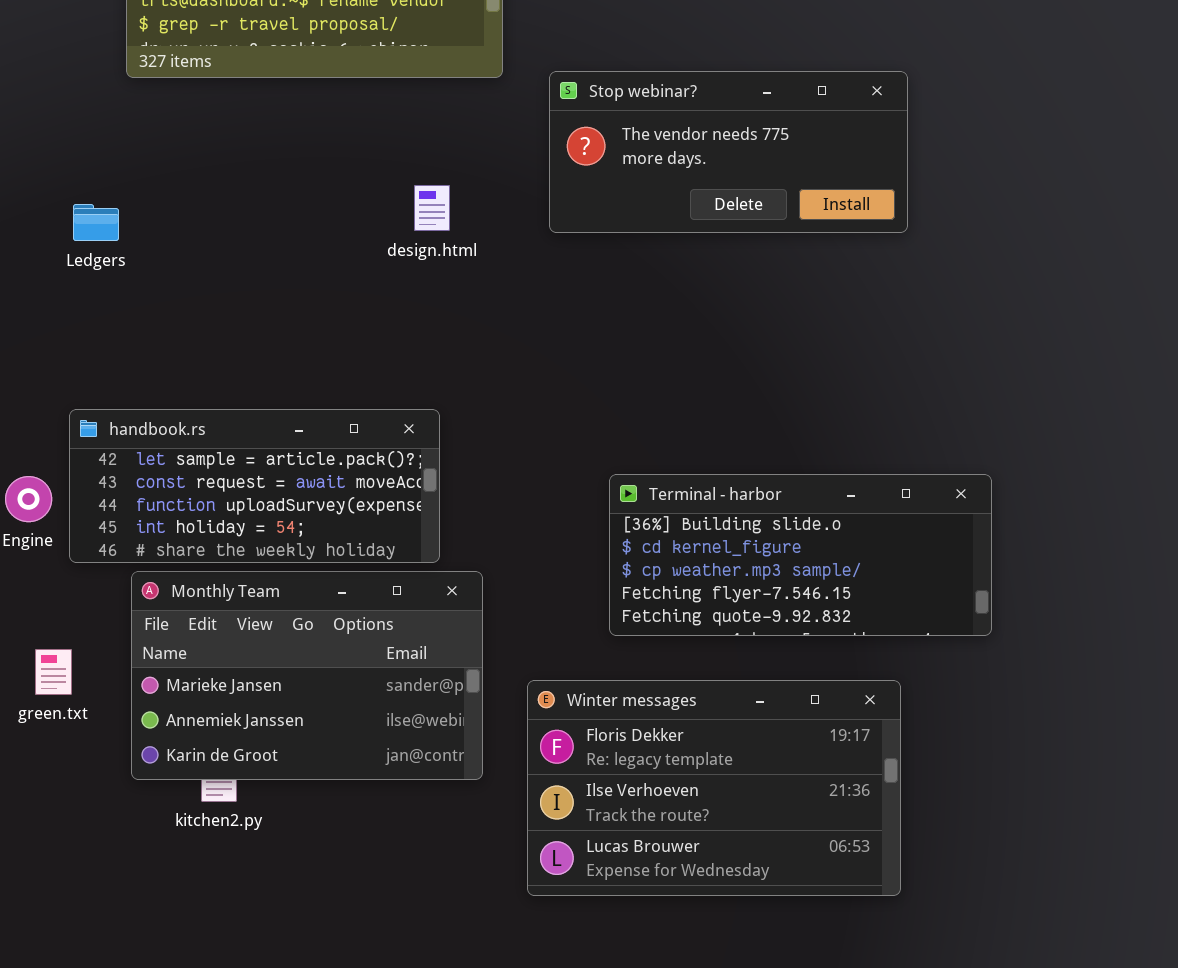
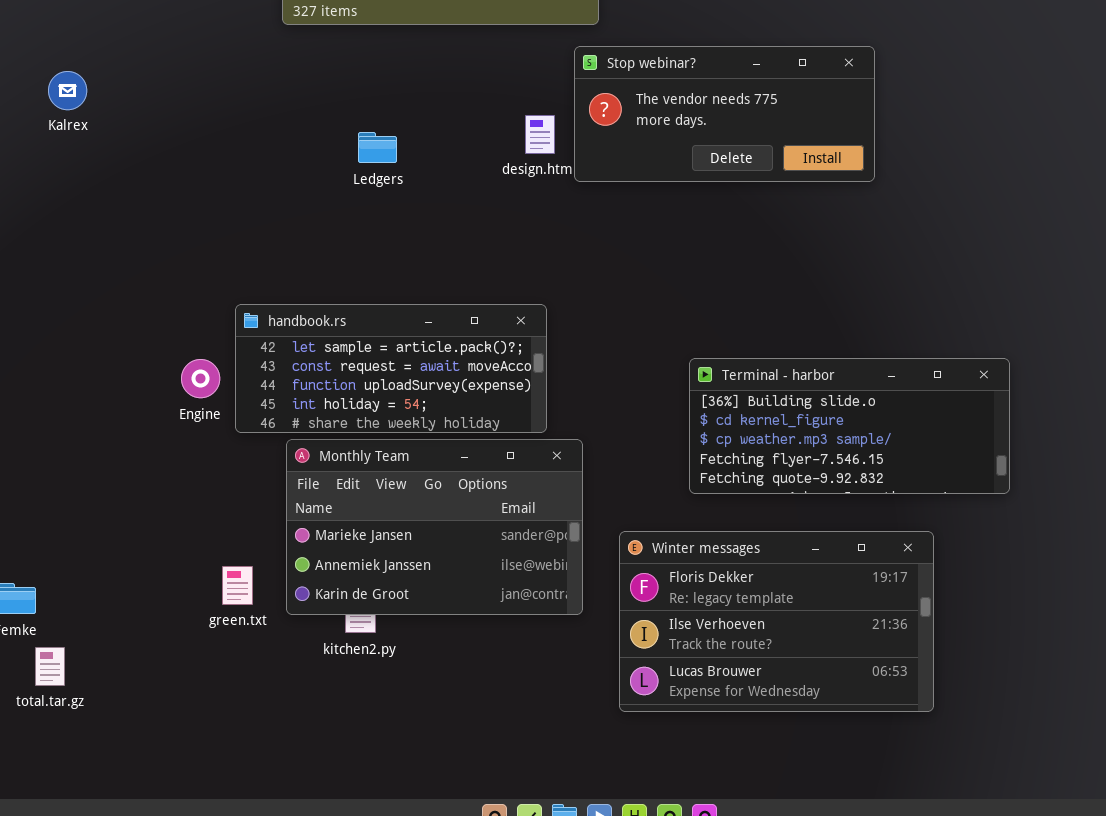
Stop webinar?: [549,71,908,233] -> [574,46,875,182], moved
Ledgers: [73,204,119,241] -> [358,132,397,163], moved
green.txt: [35,649,72,695] -> [222,566,253,605], moved

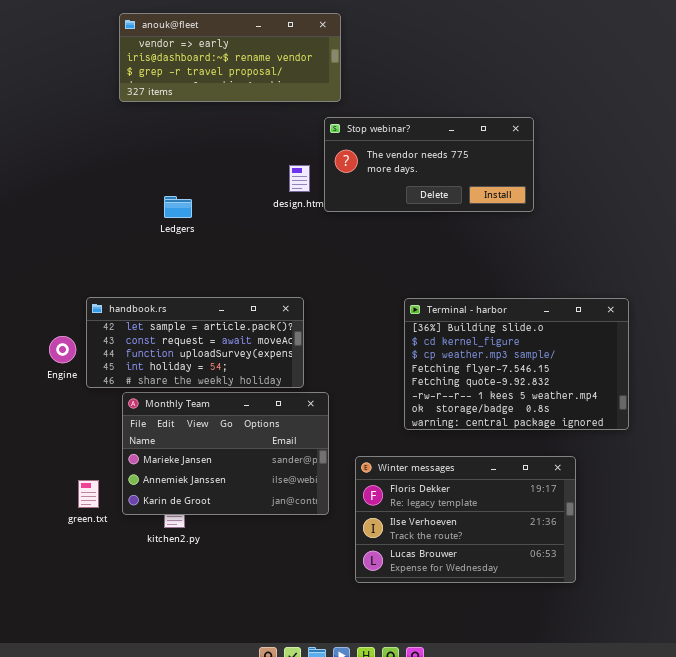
Ledgers: [358,132,397,163] -> [164,196,192,218], moved
Terminal - harbor: [689,358,1010,494] -> [404,298,629,430], resized

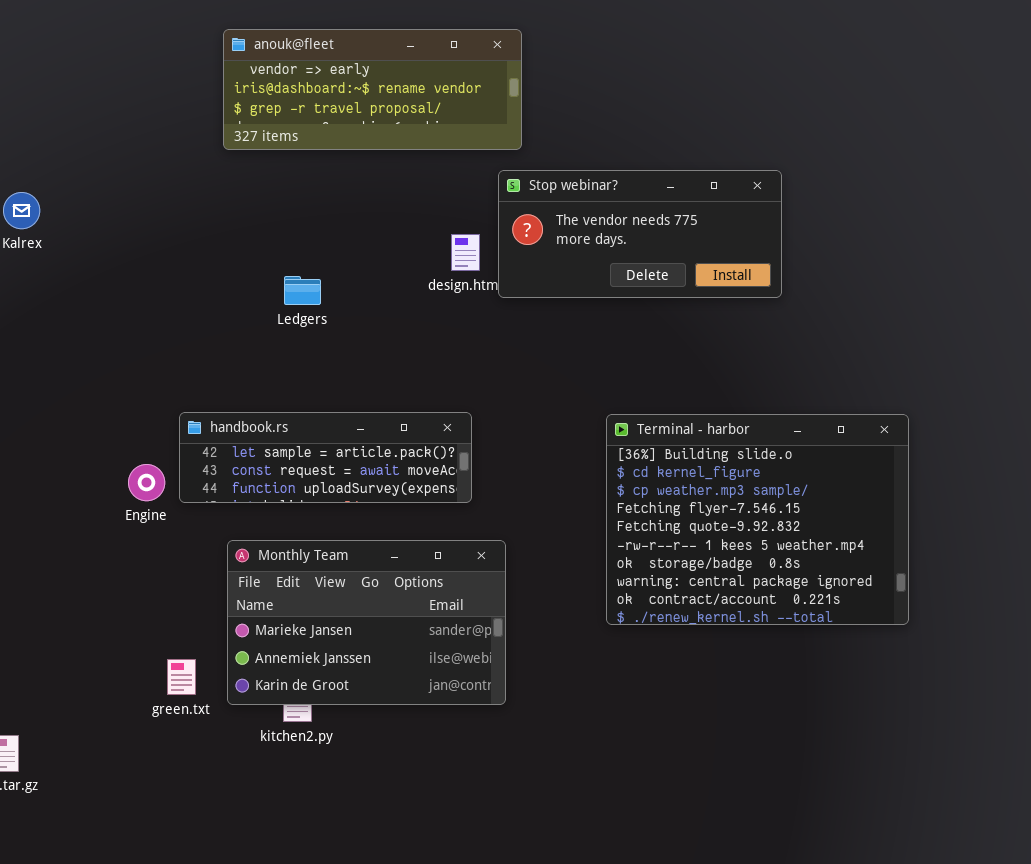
handbook.rs: [86,297,304,388] -> [179,412,472,503], resized
Terminal - harbor: [404,298,629,430] -> [606,414,909,625], resized
Winter messages: [355,456,576,583] -> none, closed

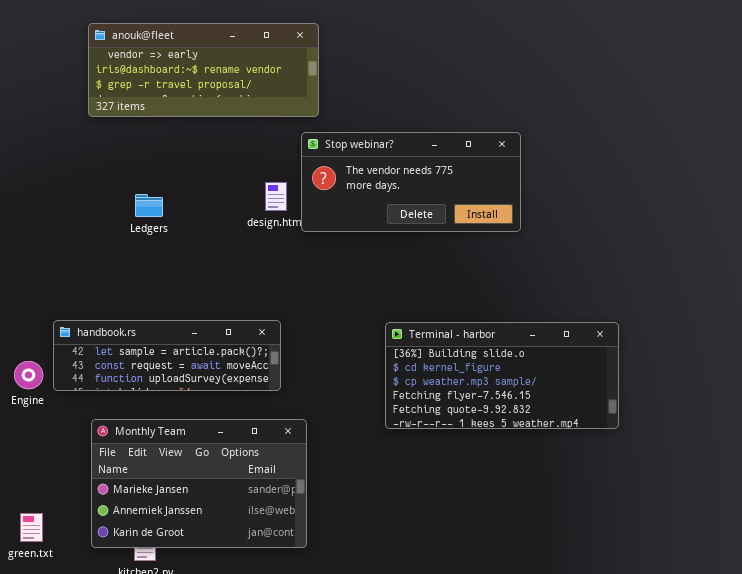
Ledgers: [284,276,321,305] -> [135,194,163,217], moved
Terminal - harbor: [606,414,909,625] -> [385,322,619,429], resized
green.txt: [167,659,196,695] -> [20,513,43,542], moved

